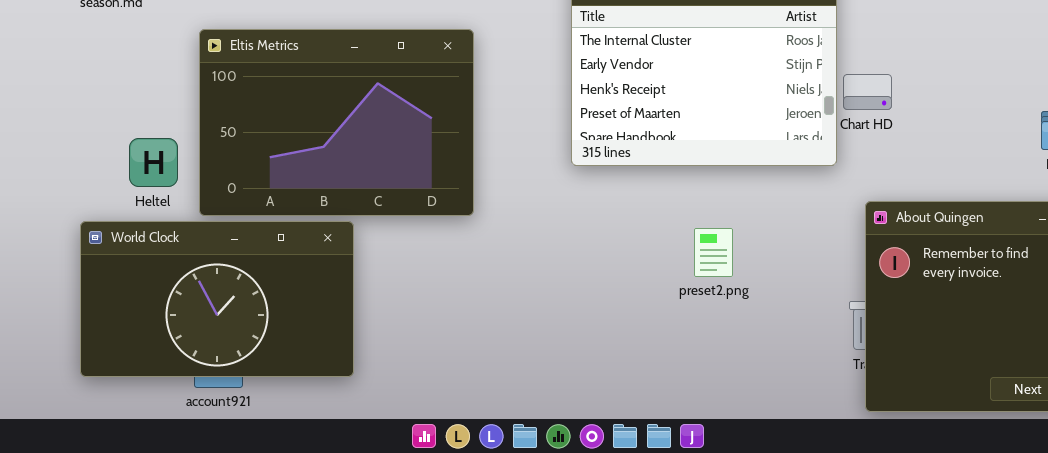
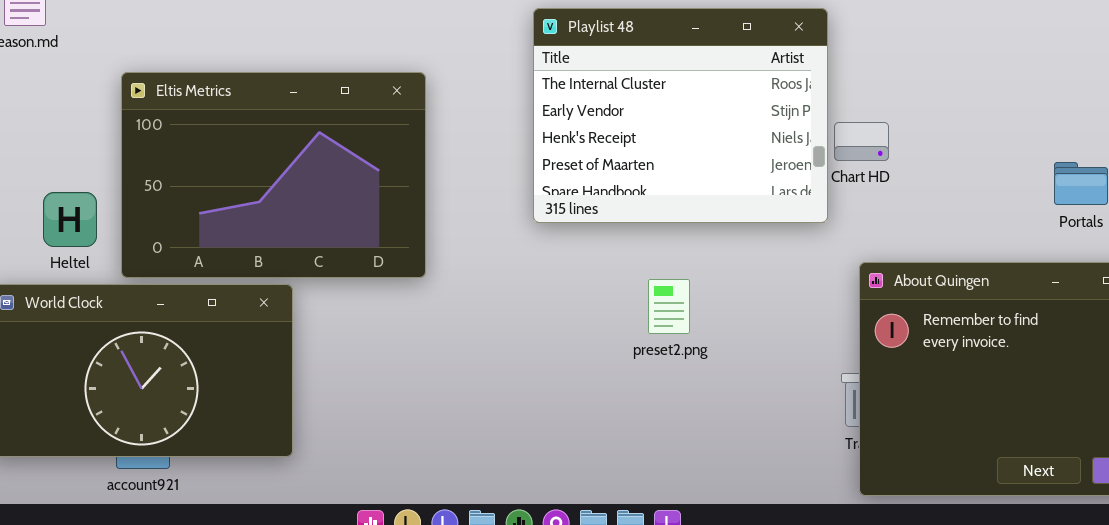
preset2.png: [694,228,733,277] -> [648,279,690,334], moved

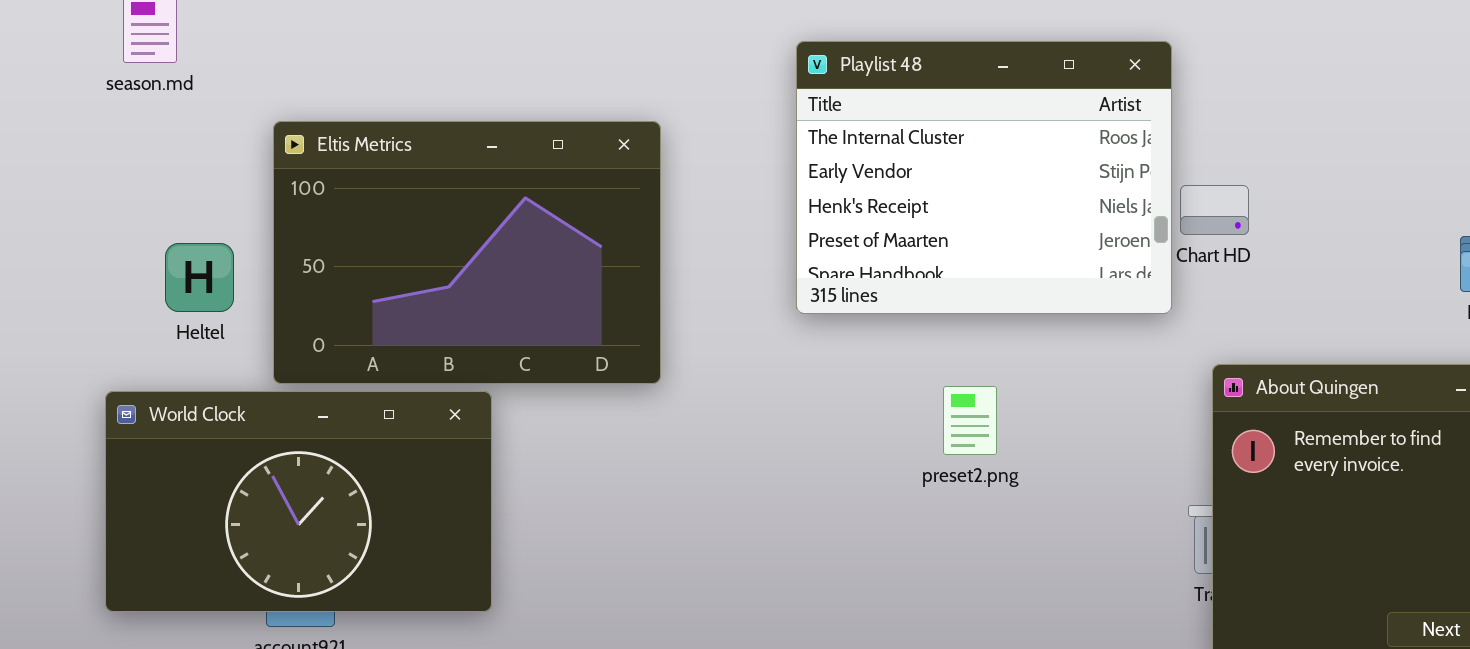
Heltel: [43,192,97,247] -> [165,243,234,312], moved

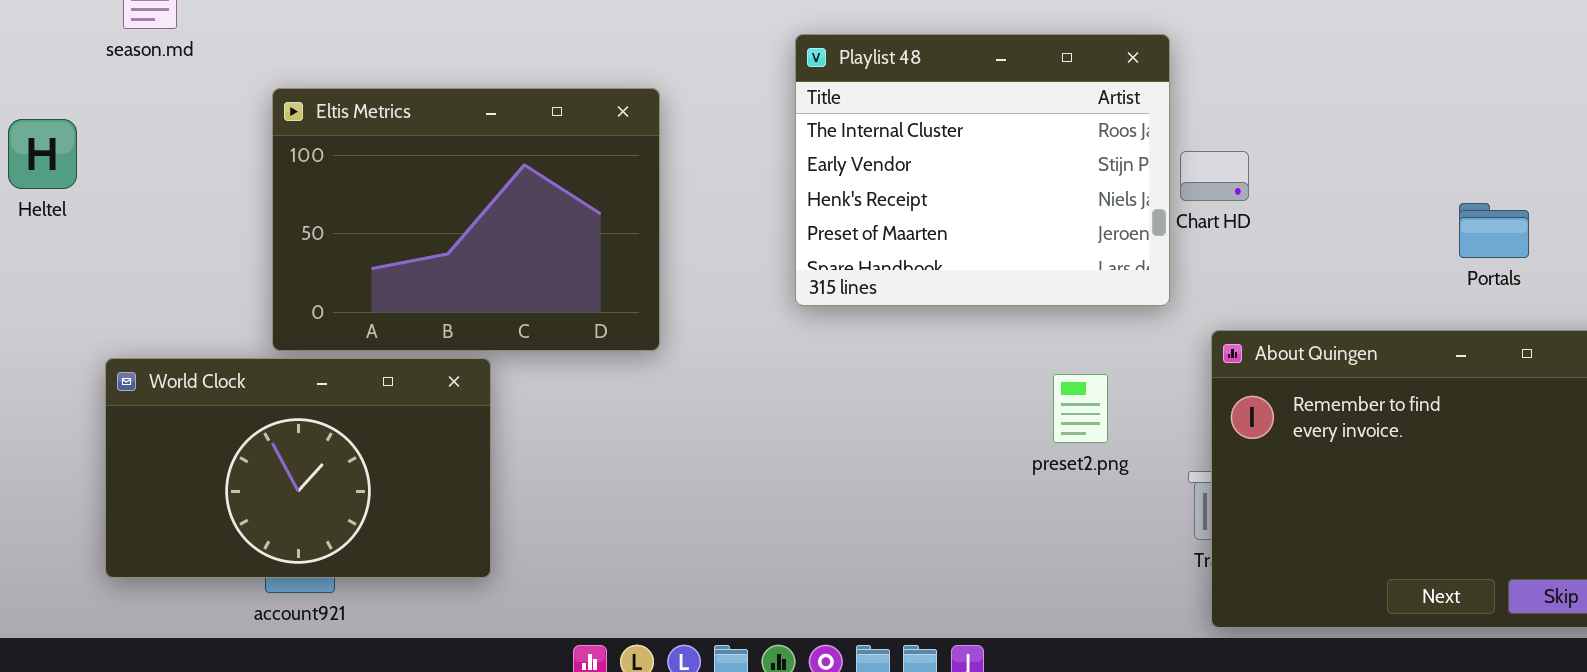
Playlist 48: [796,41,1172,314] -> [795,34,1170,306], moved
Heltel: [165,243,234,312] -> [8,119,77,189], moved
preset2.png: [943,386,997,455] -> [1053,374,1108,443], moved

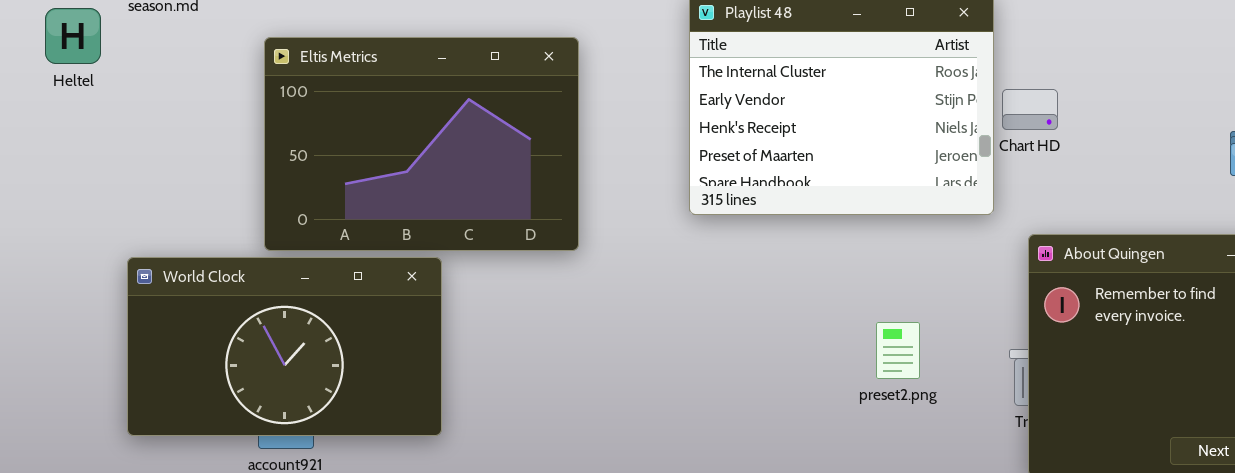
Heltel: [8,119,77,189] -> [45,8,101,64], moved
preset2.png: [1053,374,1108,443] -> [876,322,920,379], moved

